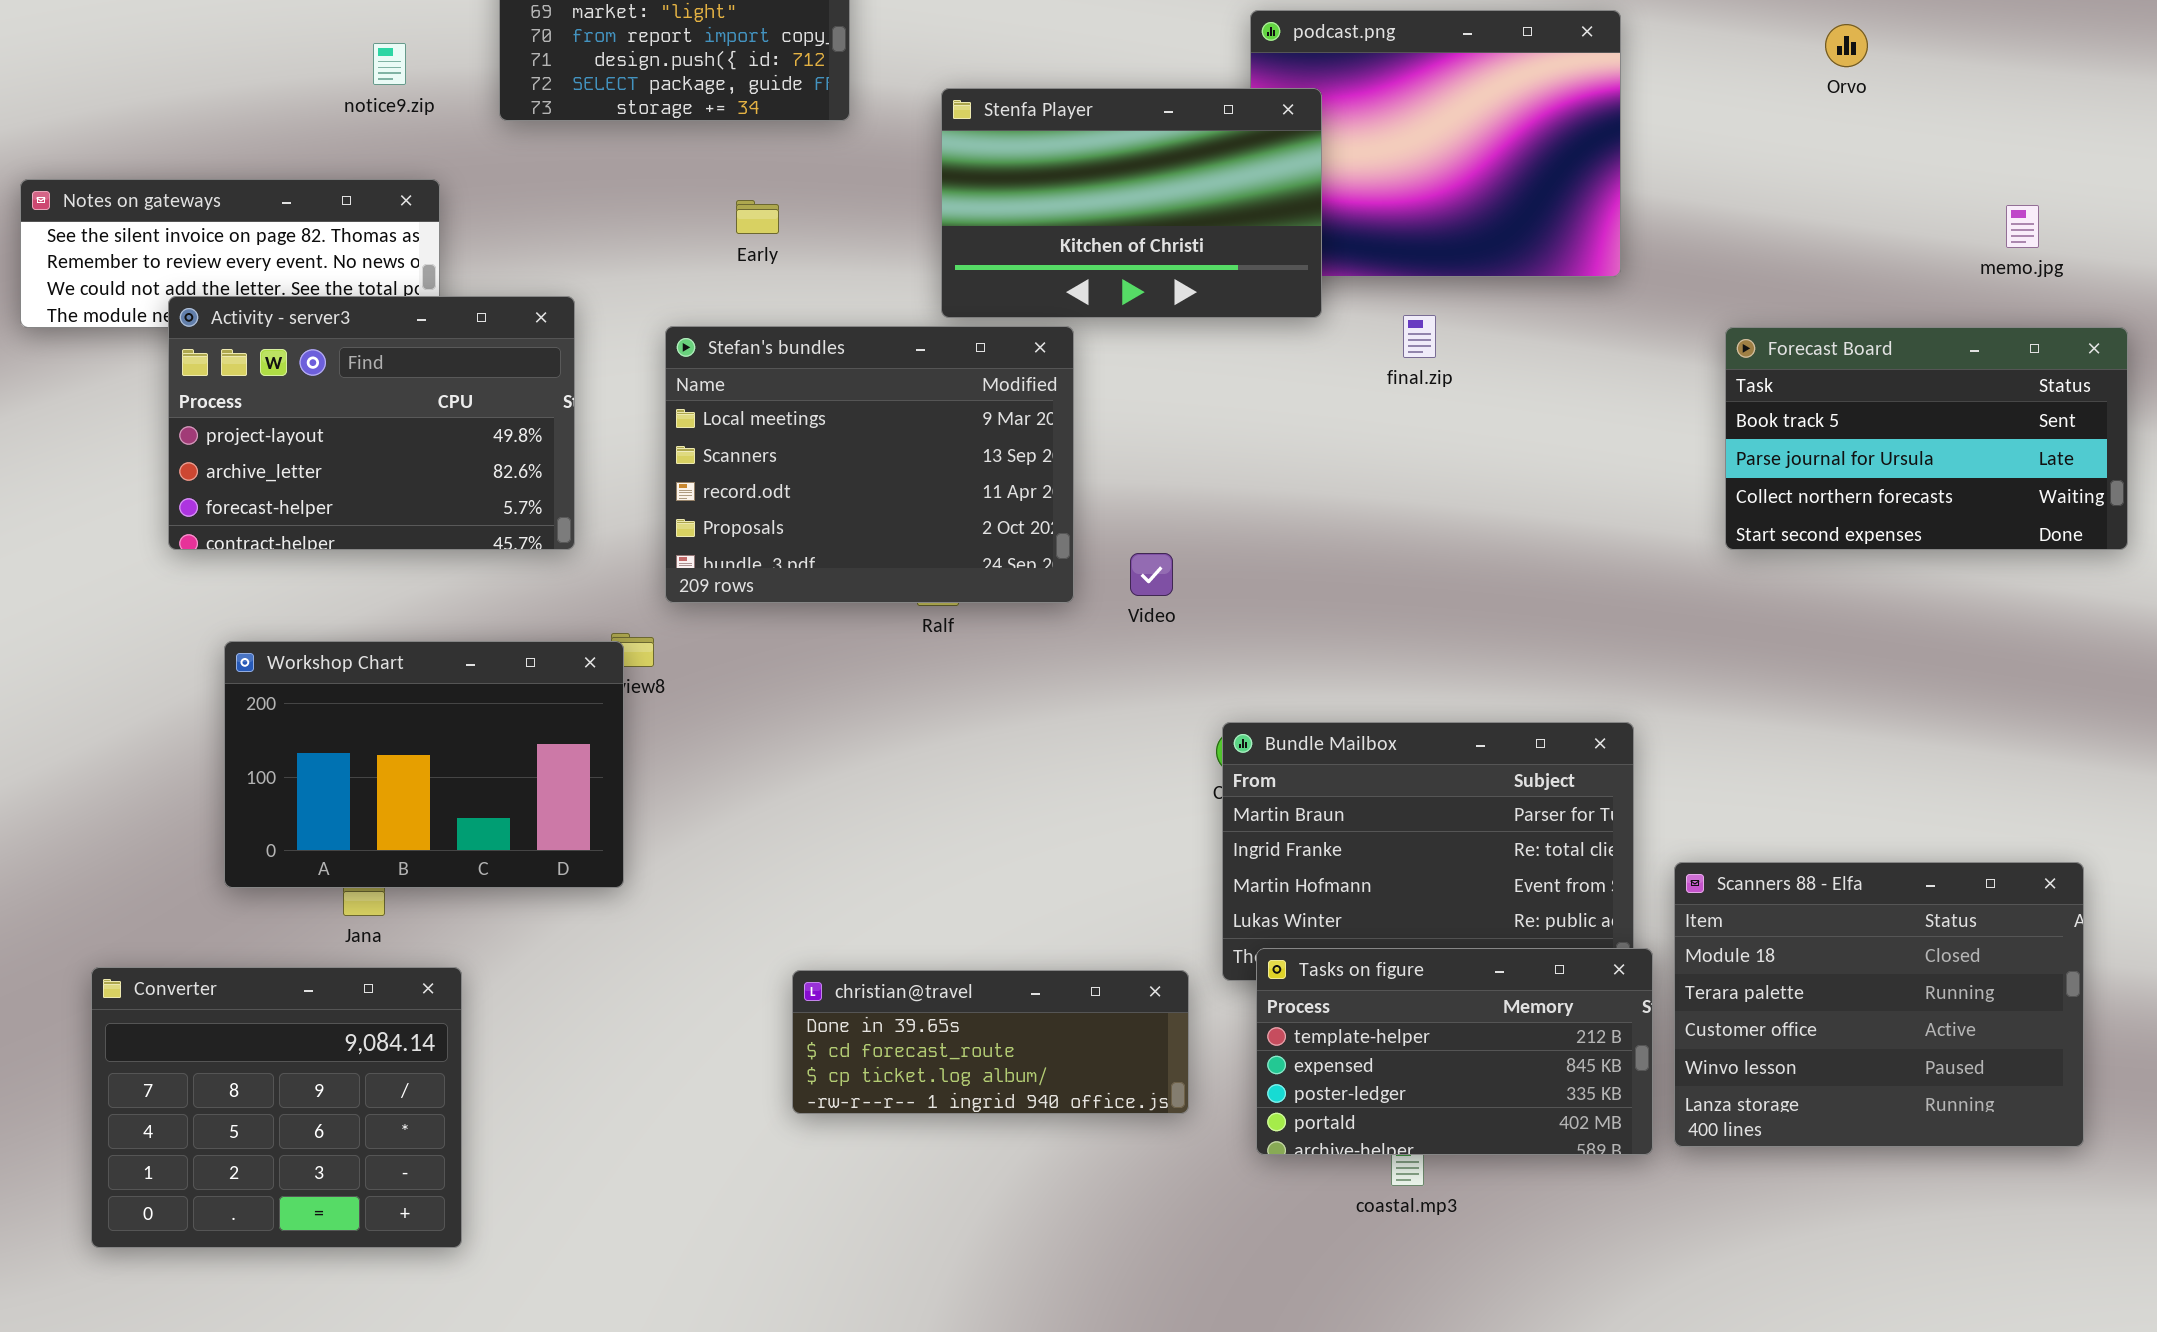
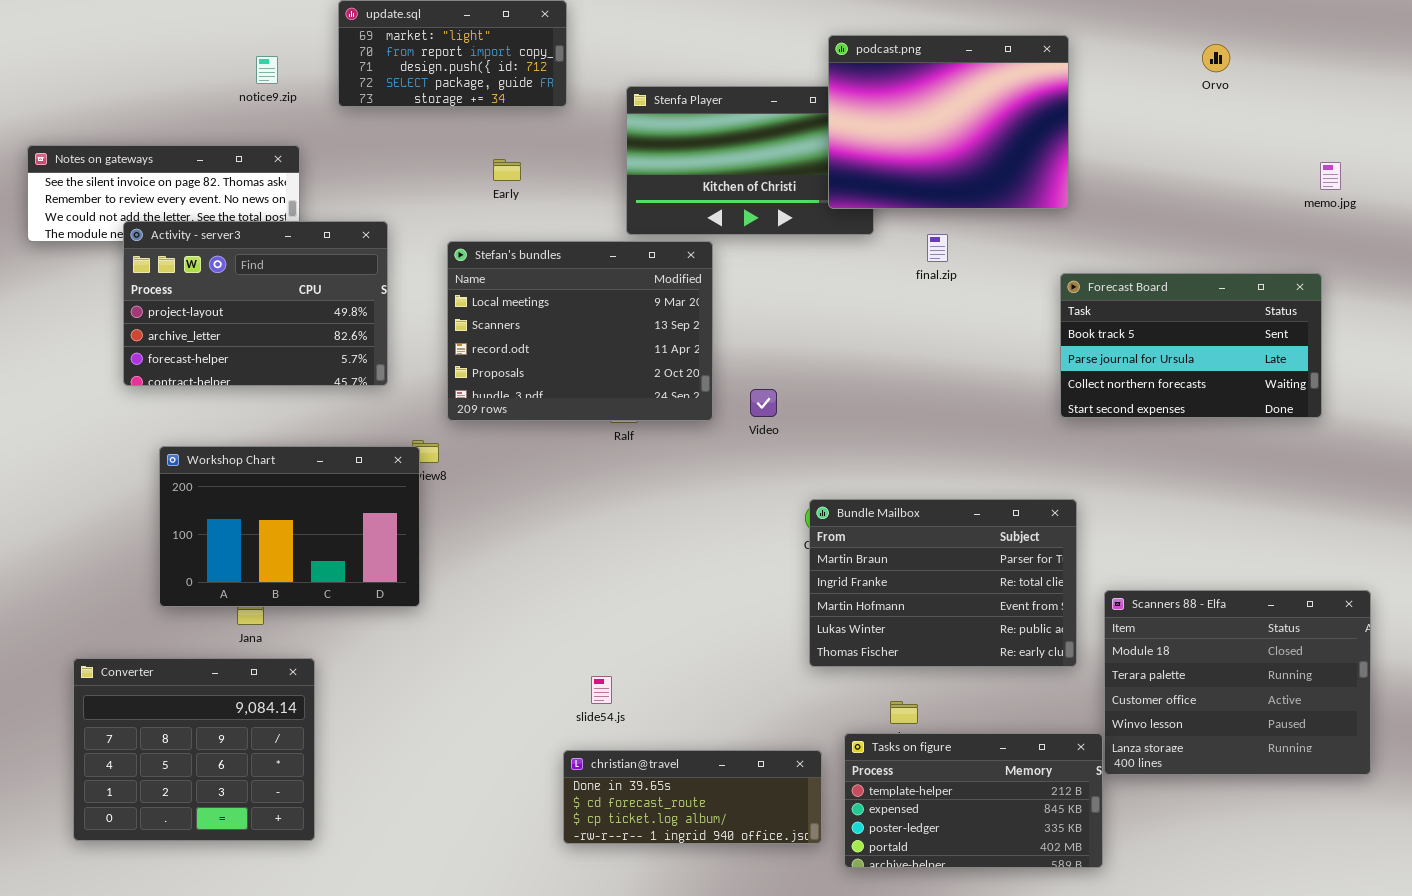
podcast.png: [1250,10,1621,277] -> [828,35,1069,209], raised
Forecast Board: [1725,327,2128,550] -> [1060,273,1322,418], moved
Tasks on figure: [1256,948,1653,1155] -> [844,733,1103,868], moved
christian@travel: [792,970,1189,1114] -> [563,750,822,844], moved

